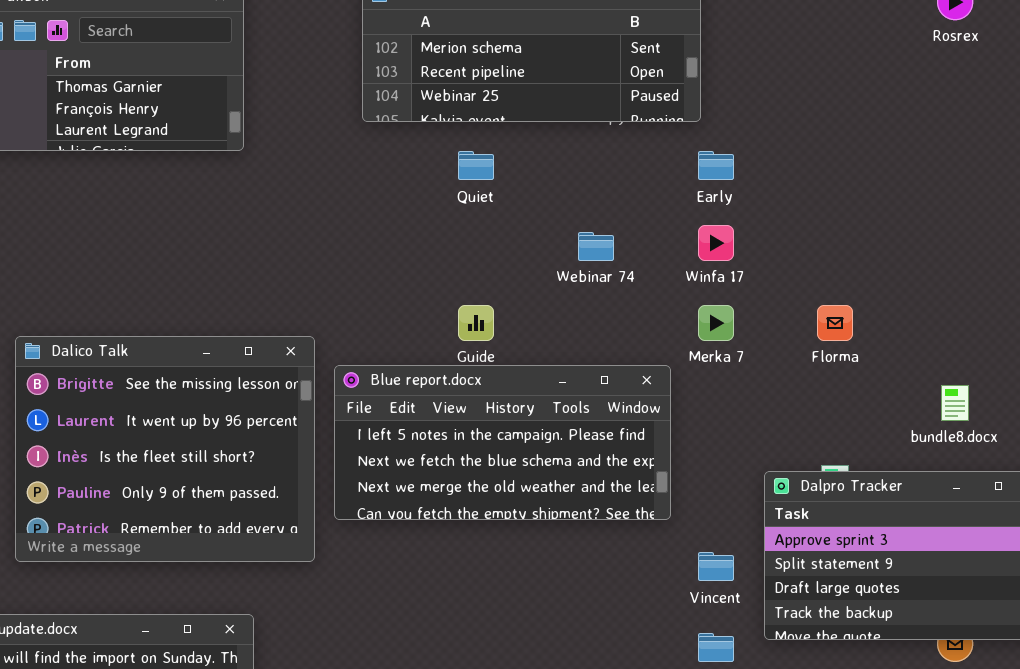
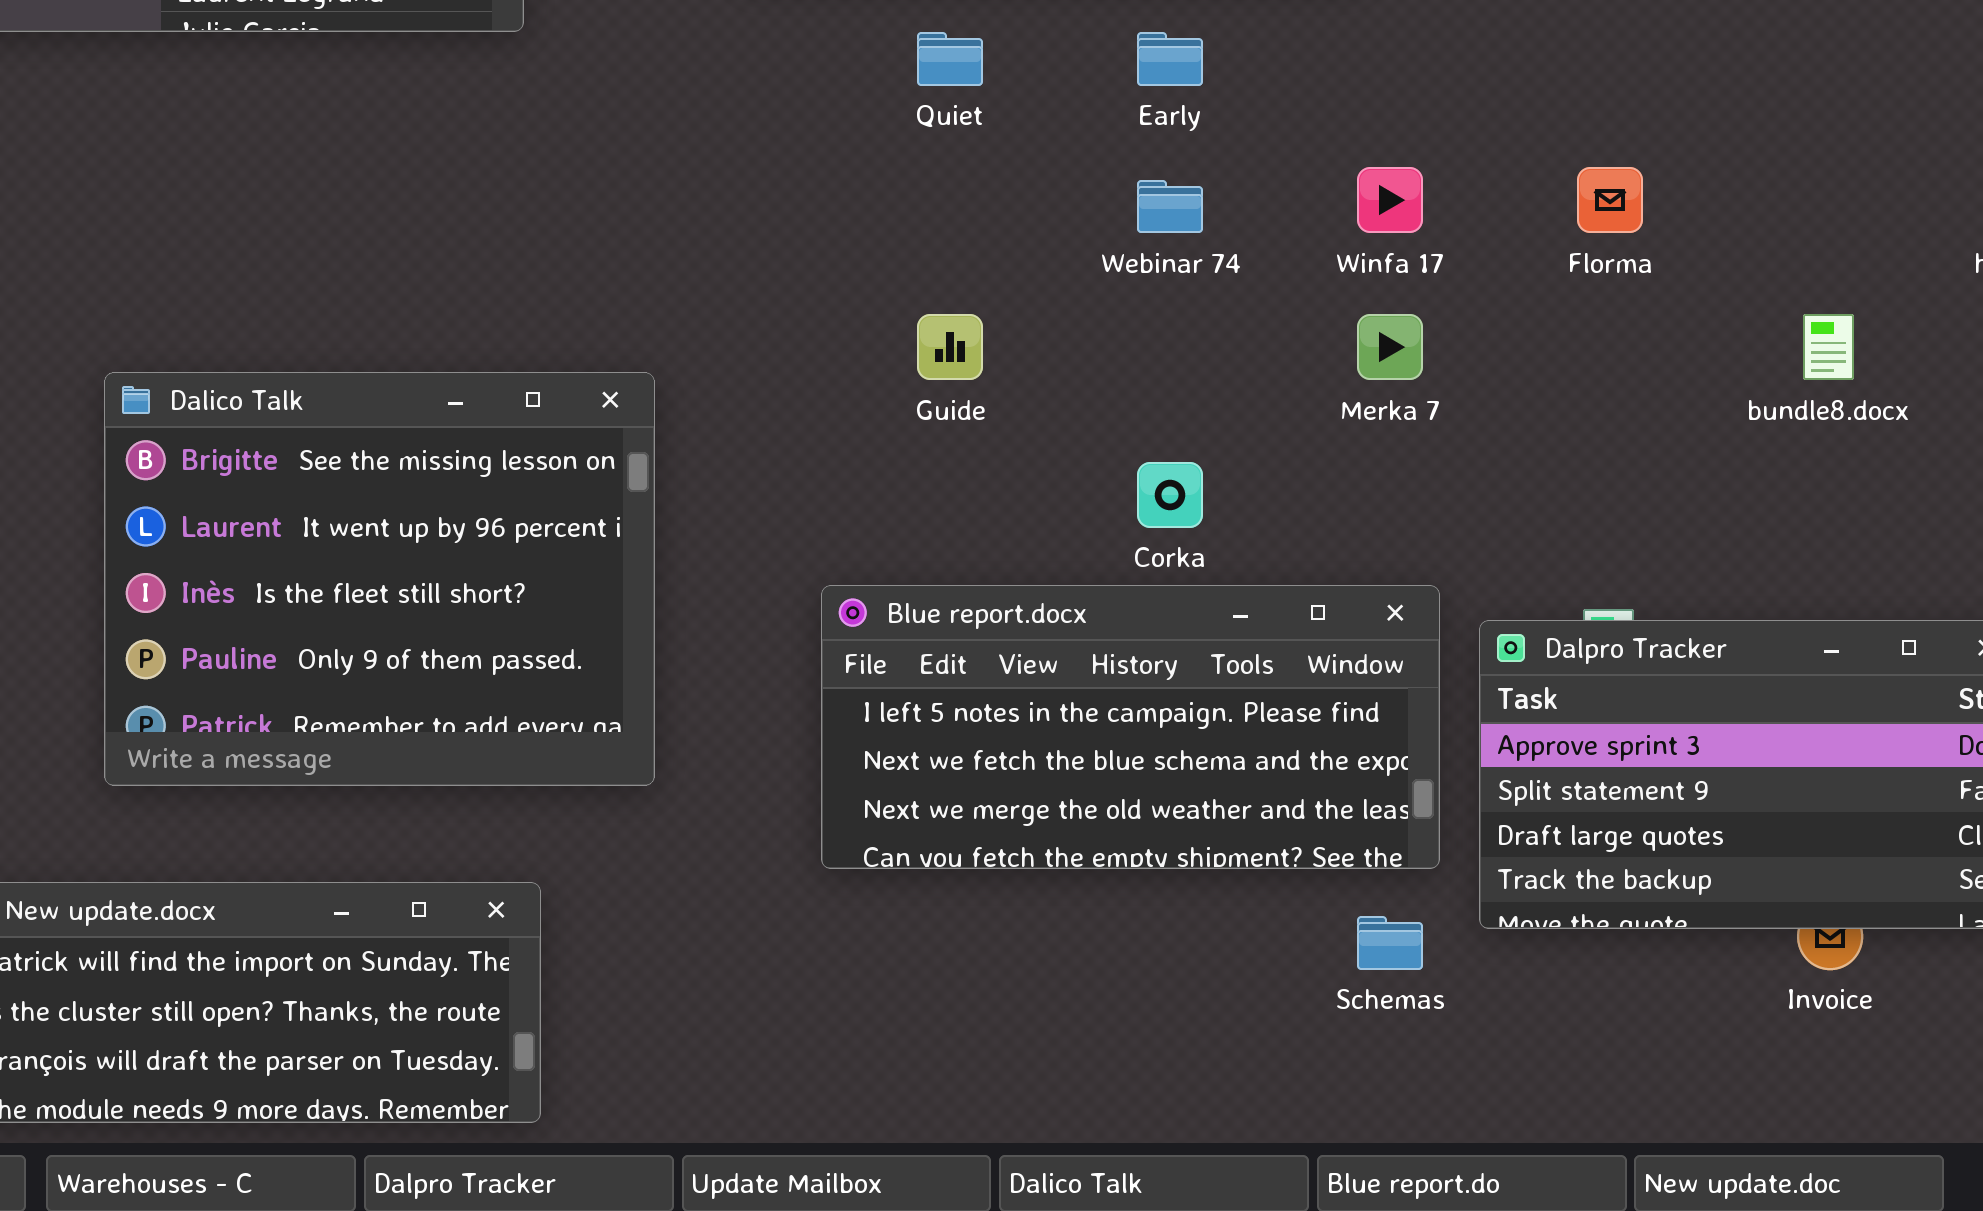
Early: [698,151,734,180] -> [1137,32,1203,86], moved
Florma: [817,305,853,341] -> [1577,167,1643,233], moved
Blue report.docx: [334,365,671,520] -> [821,585,1440,869], moved
bundle8.docx: [941,385,969,421] -> [1803,314,1854,380], moved

